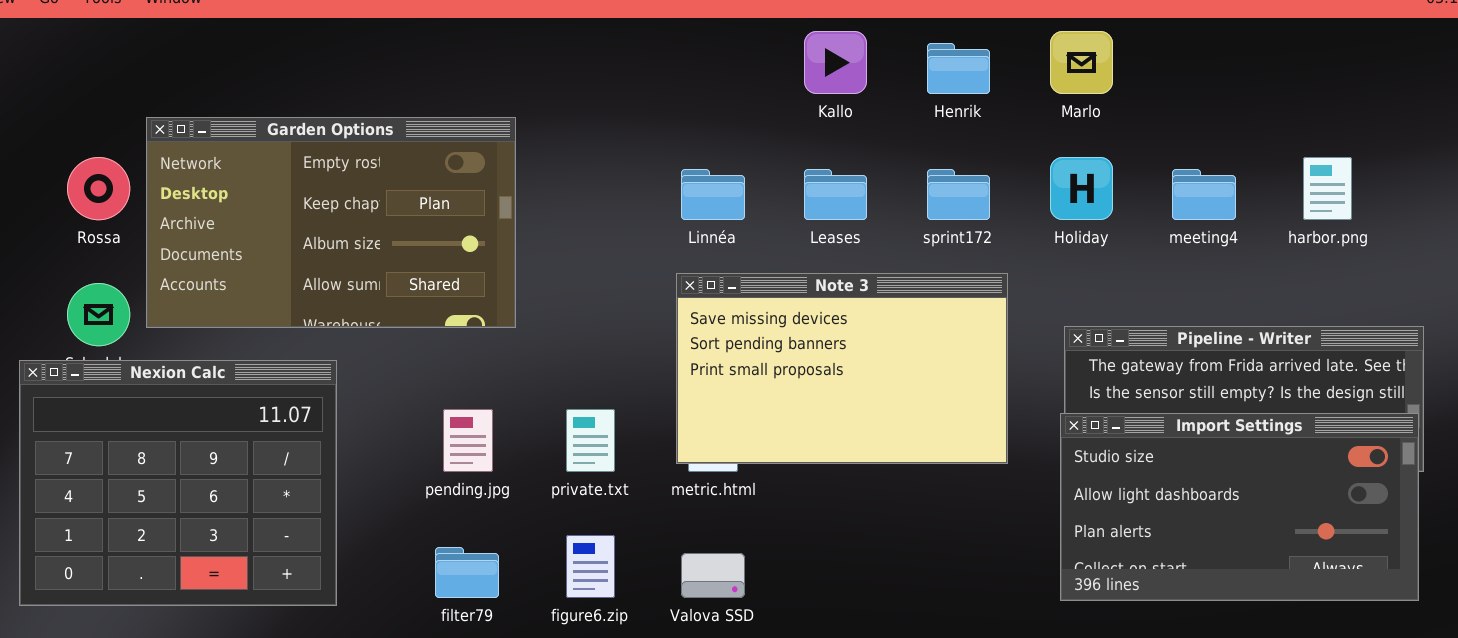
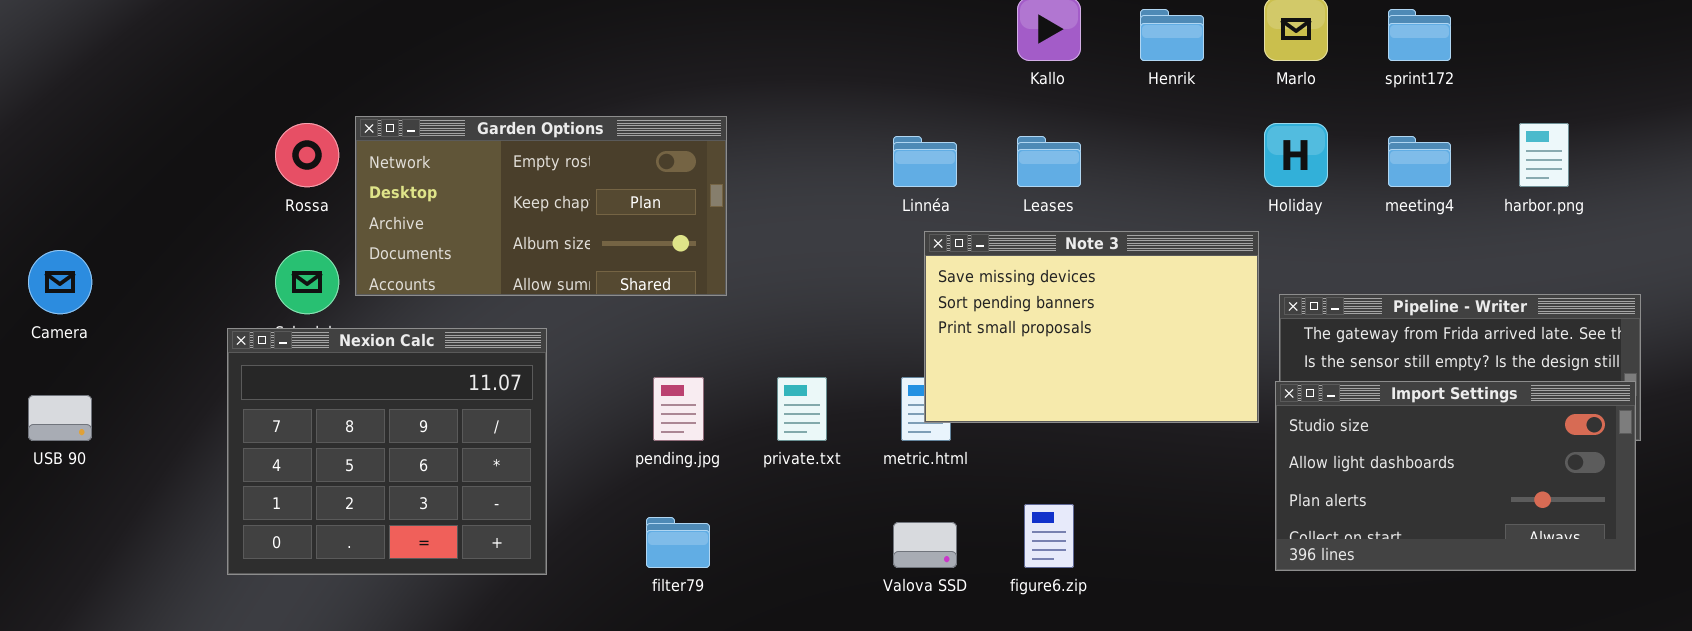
Garden Options: [146,117,516,328] -> [355,116,727,296], resized
sprint172: [927,169,990,220] -> [1388,9,1451,61], moved
Note 3: [676,273,1008,464] -> [924,231,1259,423], moved
figure6.zip: [566,535,615,598] -> [1024,504,1074,568], moved

